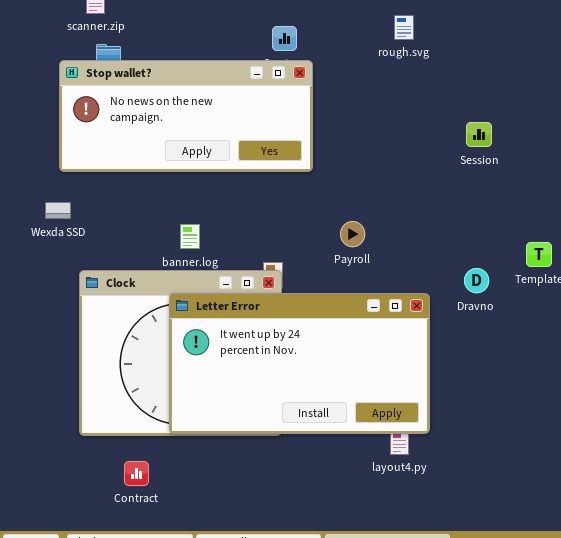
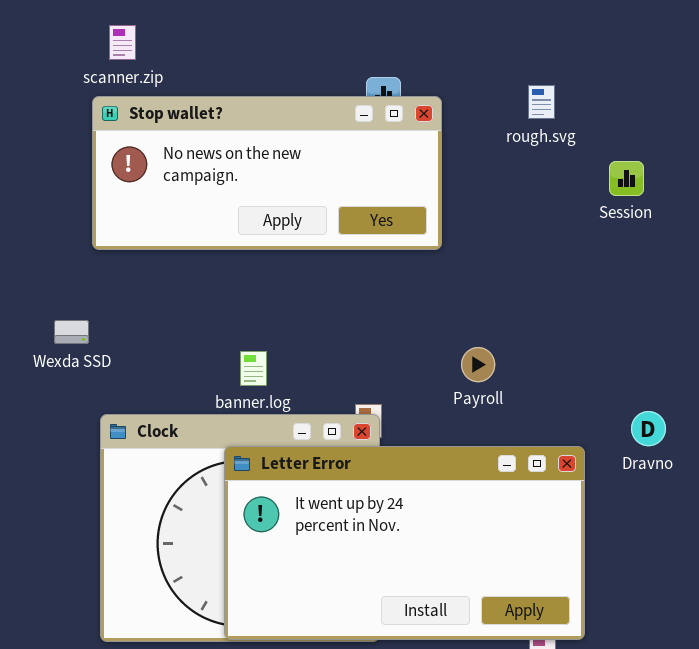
rough.svg: [394,15,414,40] -> [528,85,555,119], moved
Stop wallet?: [59,60,313,172] -> [92,96,442,250], moved
Session: [466,122,492,147] -> [609,161,644,196], moved

